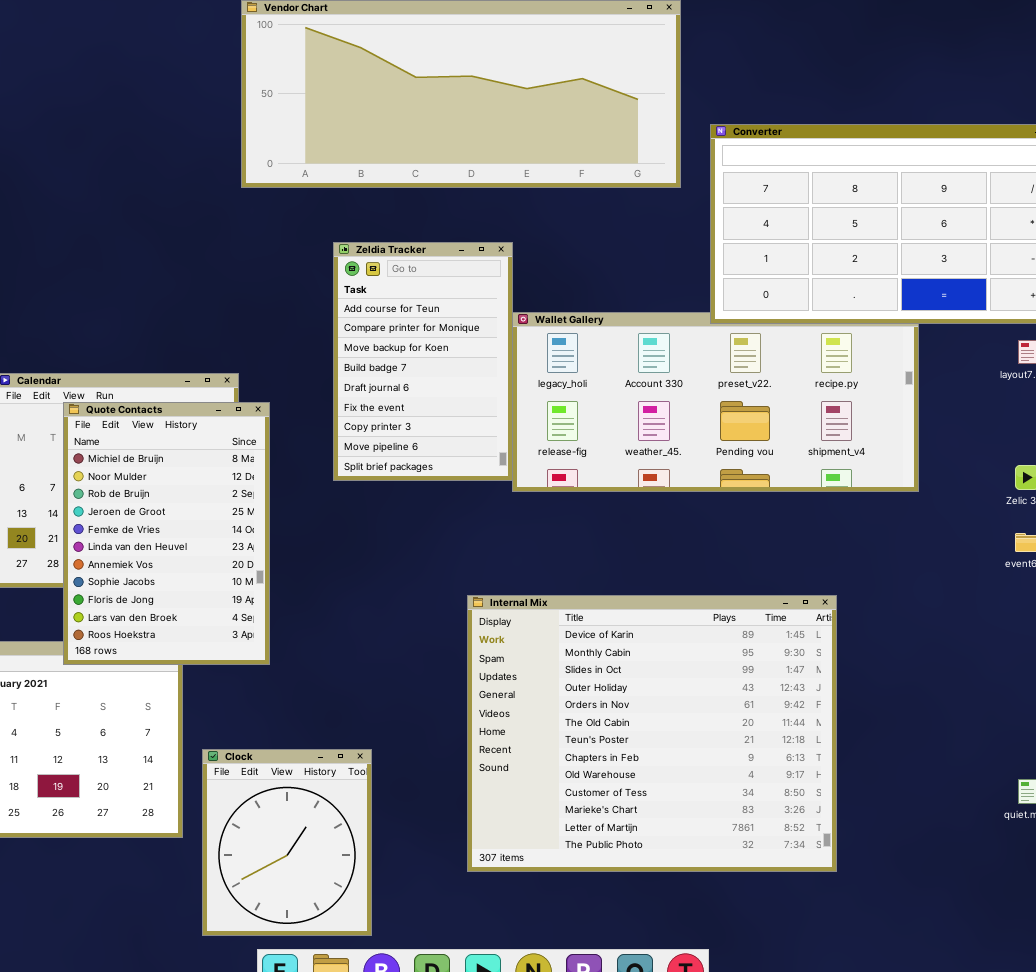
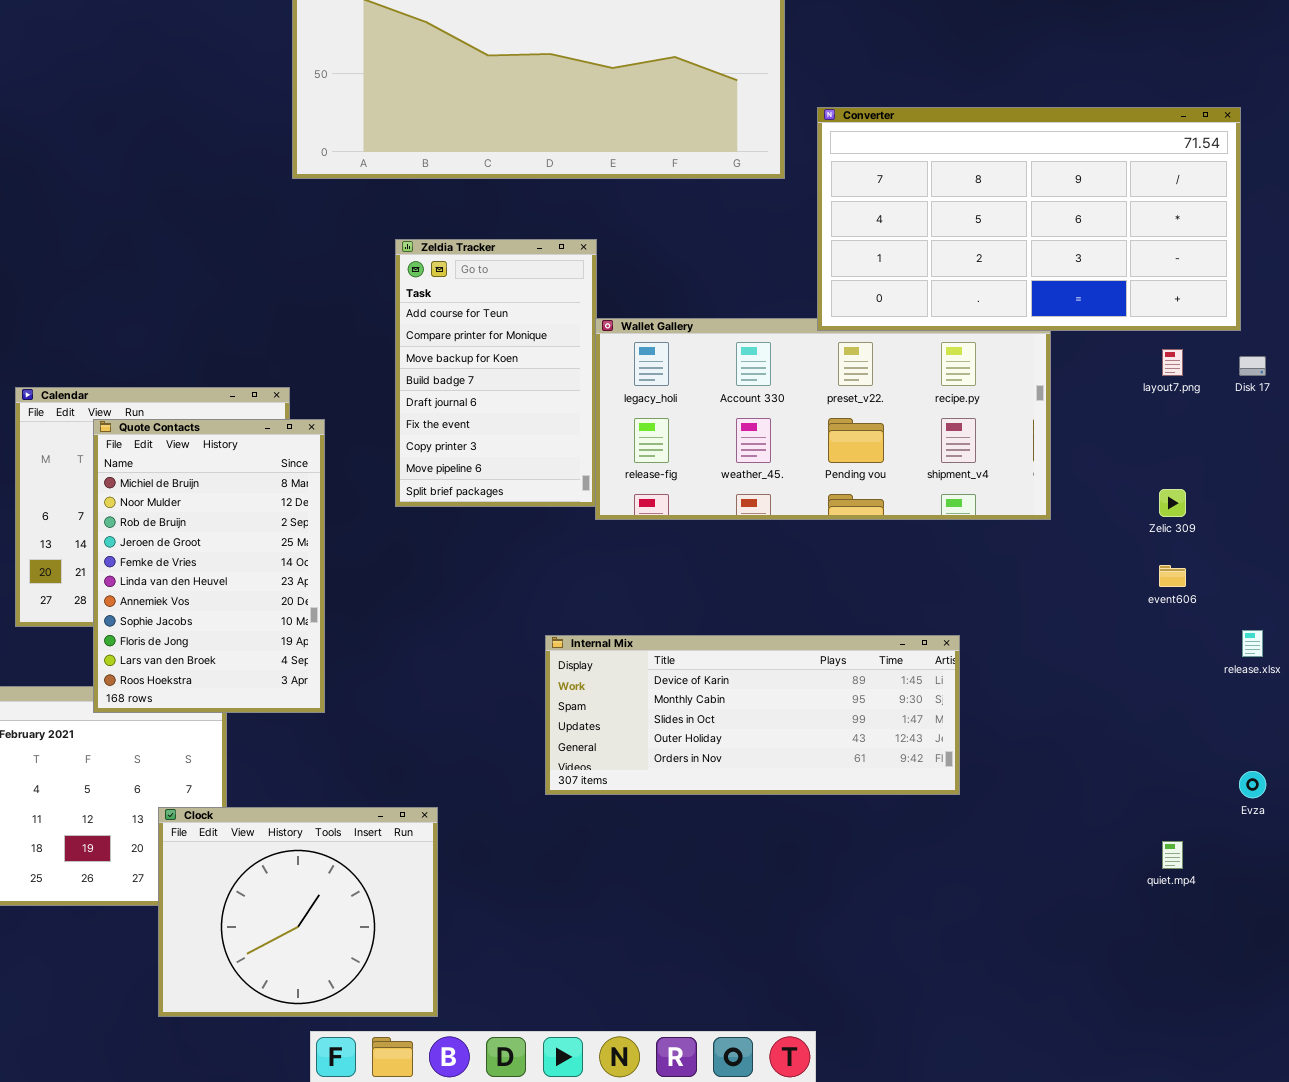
Internal Mix: [467,595,837,872] -> [545,635,960,795], resized
Clock: [202,749,372,936] -> [158,807,438,1017], resized

